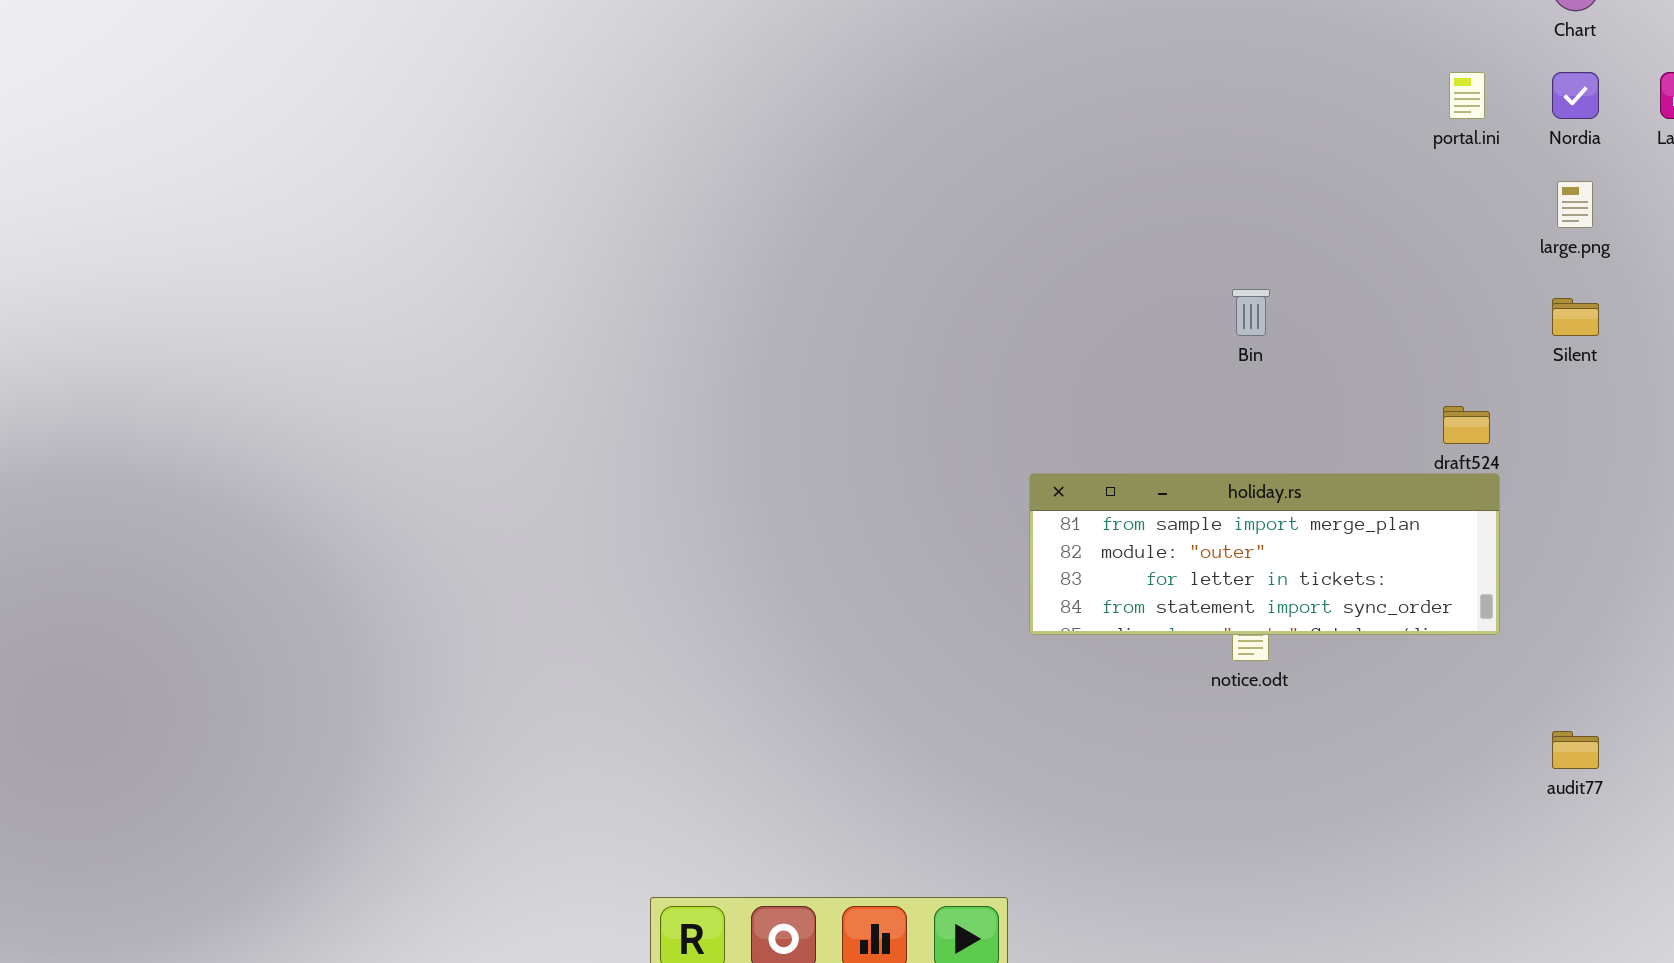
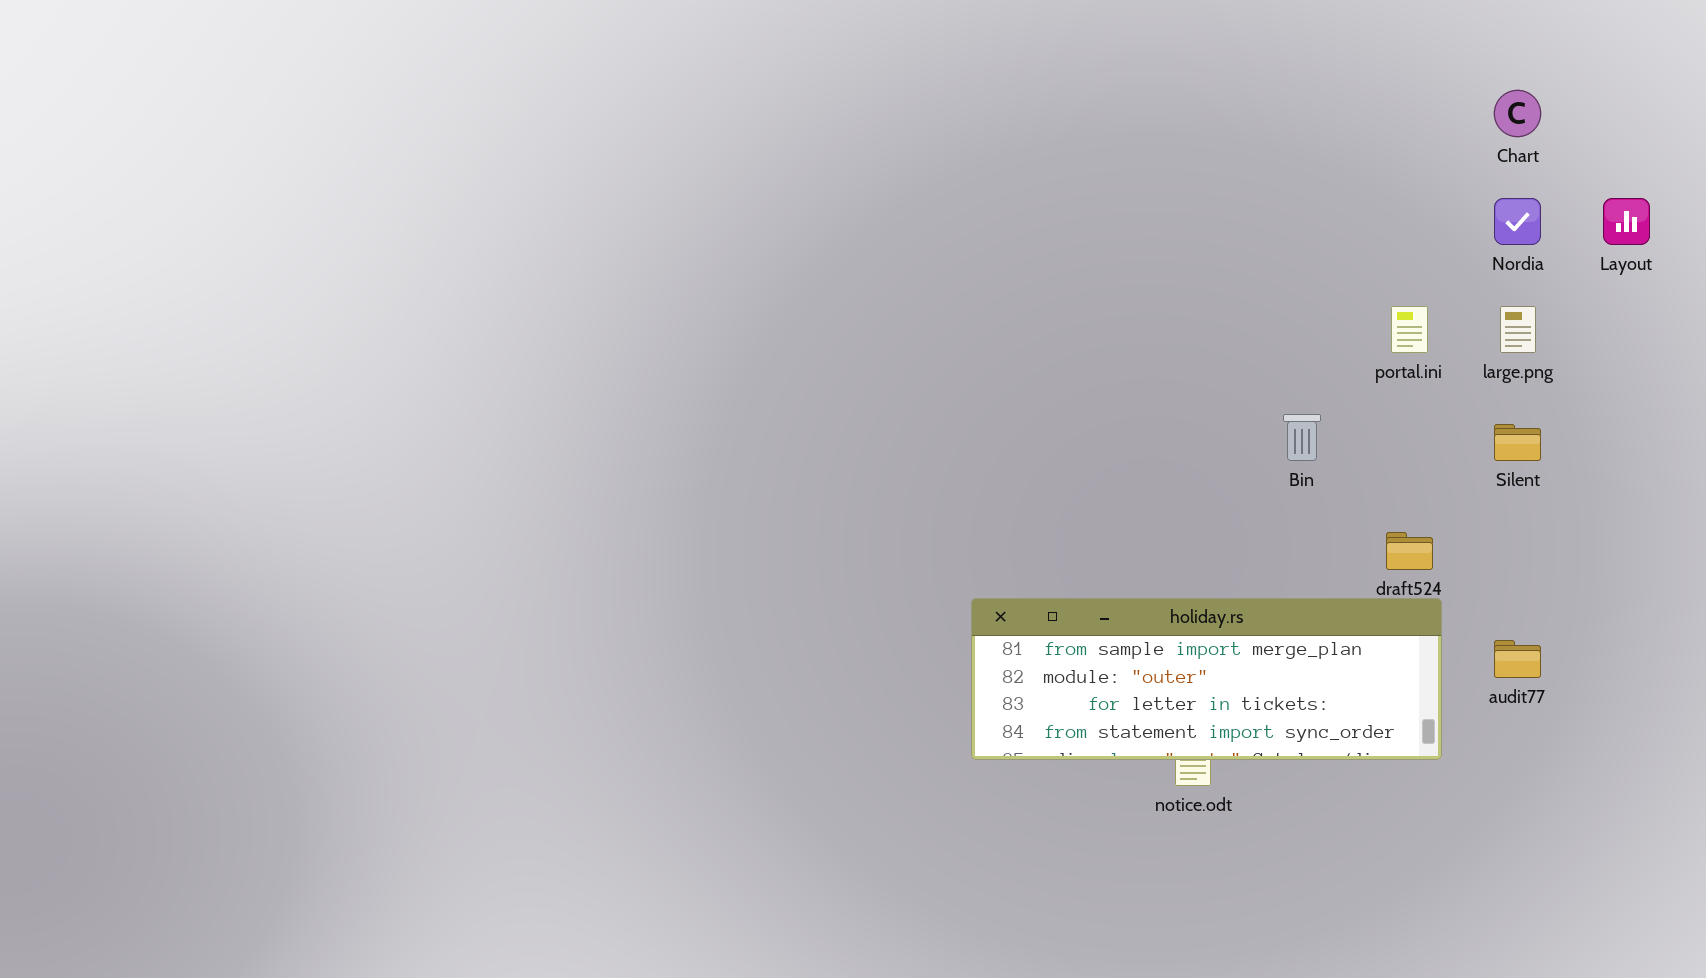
portal.ini: [1449,72,1485,119] -> [1391,306,1428,353], moved
Bin: [1232,289,1270,336] -> [1283,414,1321,461], moved
audit77: [1552,731,1599,769] -> [1494,640,1541,678], moved

